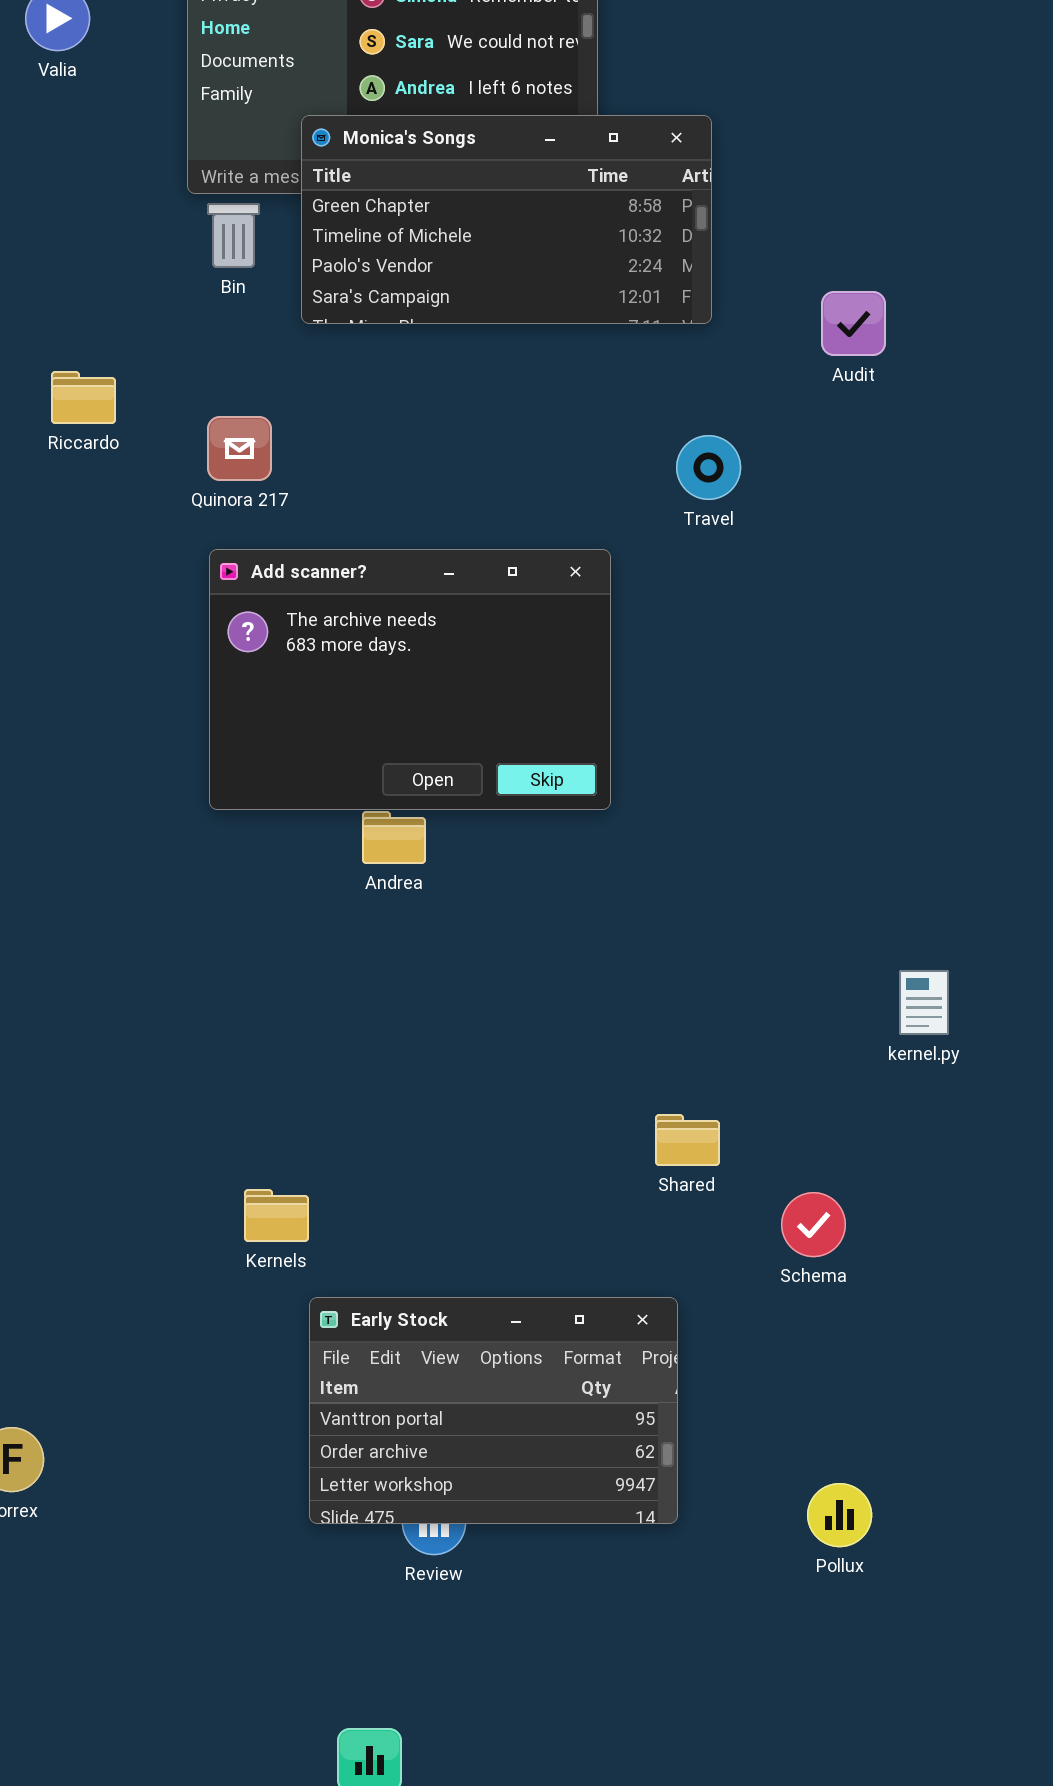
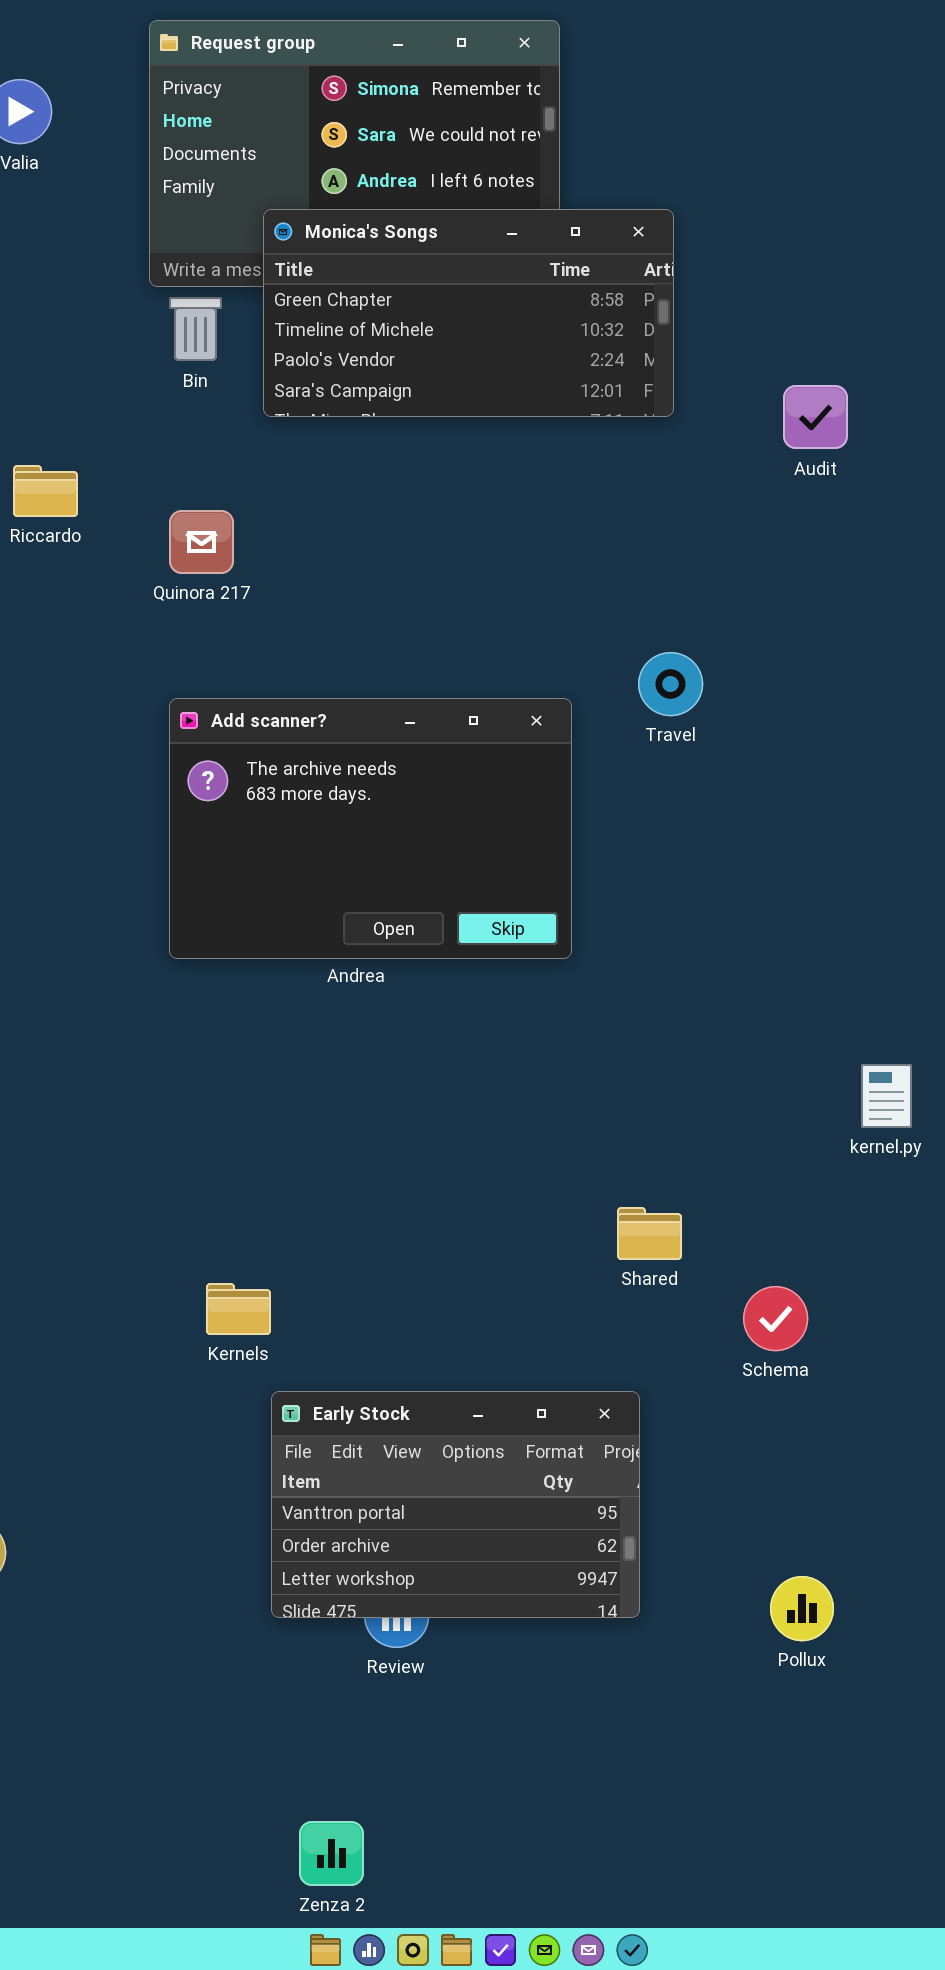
Travel: [676,435,741,500] -> [638,652,703,716], moved
Add scanner?: [209,549,611,810] -> [169,698,572,959], moved

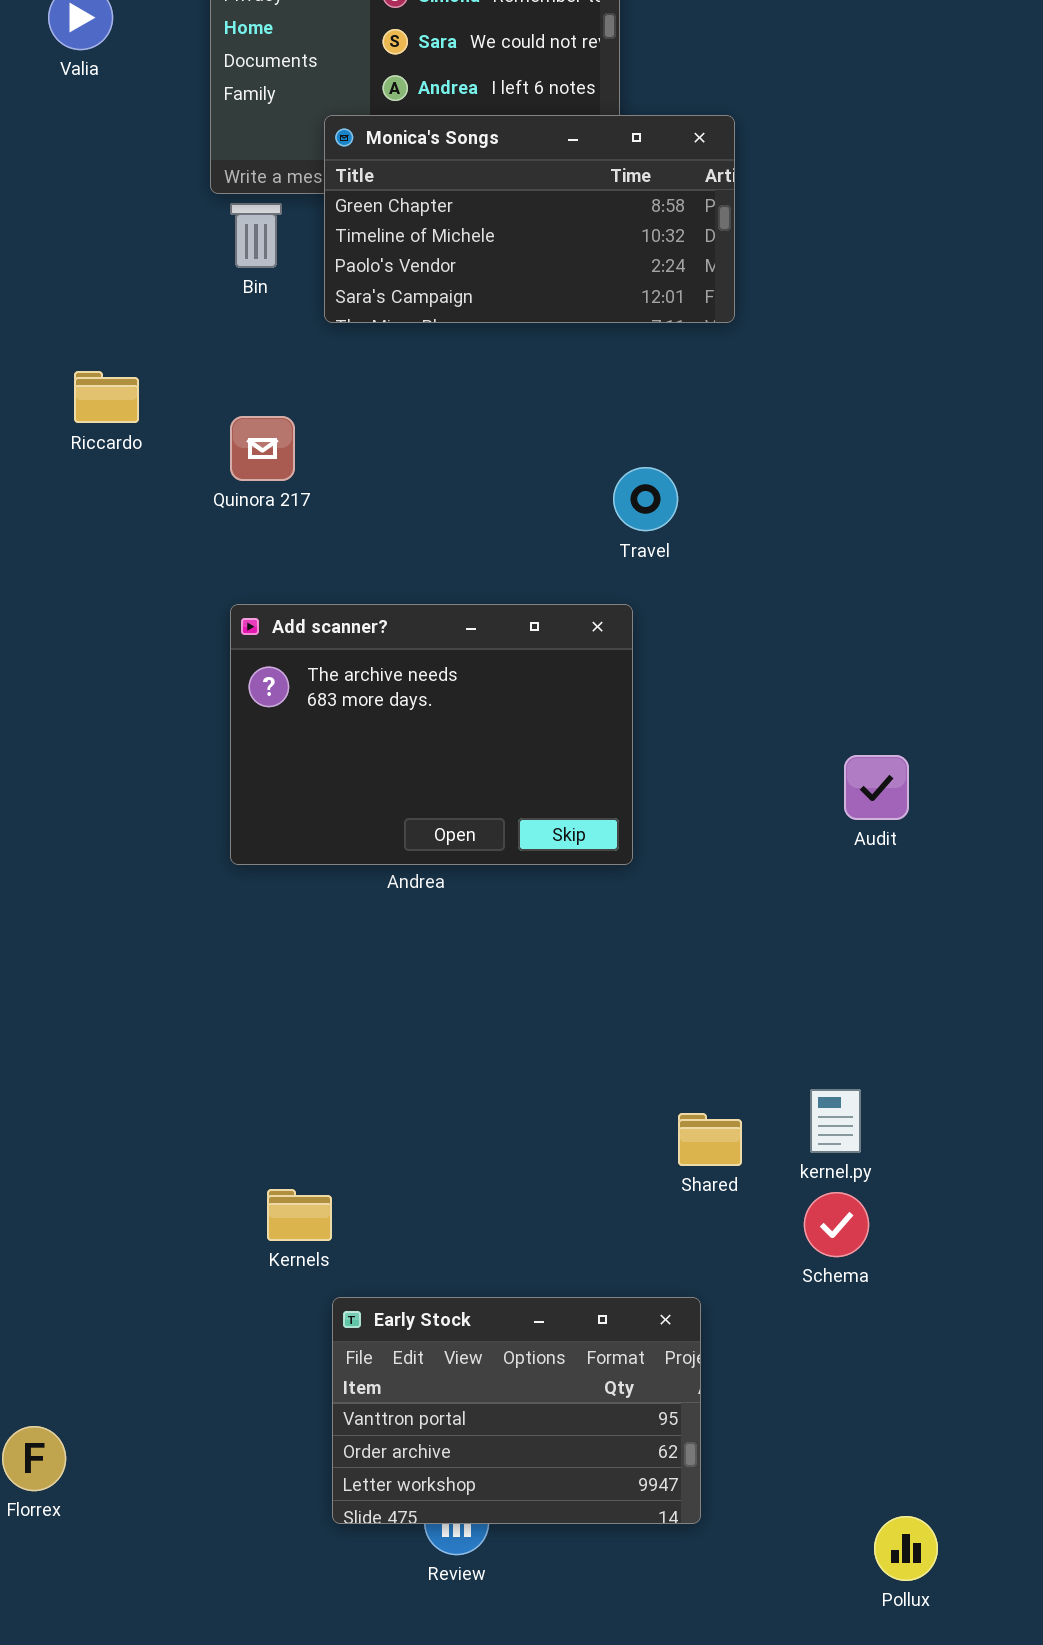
Audit: [783,385,848,449] -> [844,755,909,820], moved
Travel: [638,652,703,716] -> [613,467,678,531], moved
kernel.py: [861,1064,912,1128] -> [810,1089,861,1153], moved
Pollux: [770,1576,834,1641] -> [874,1516,938,1581], moved

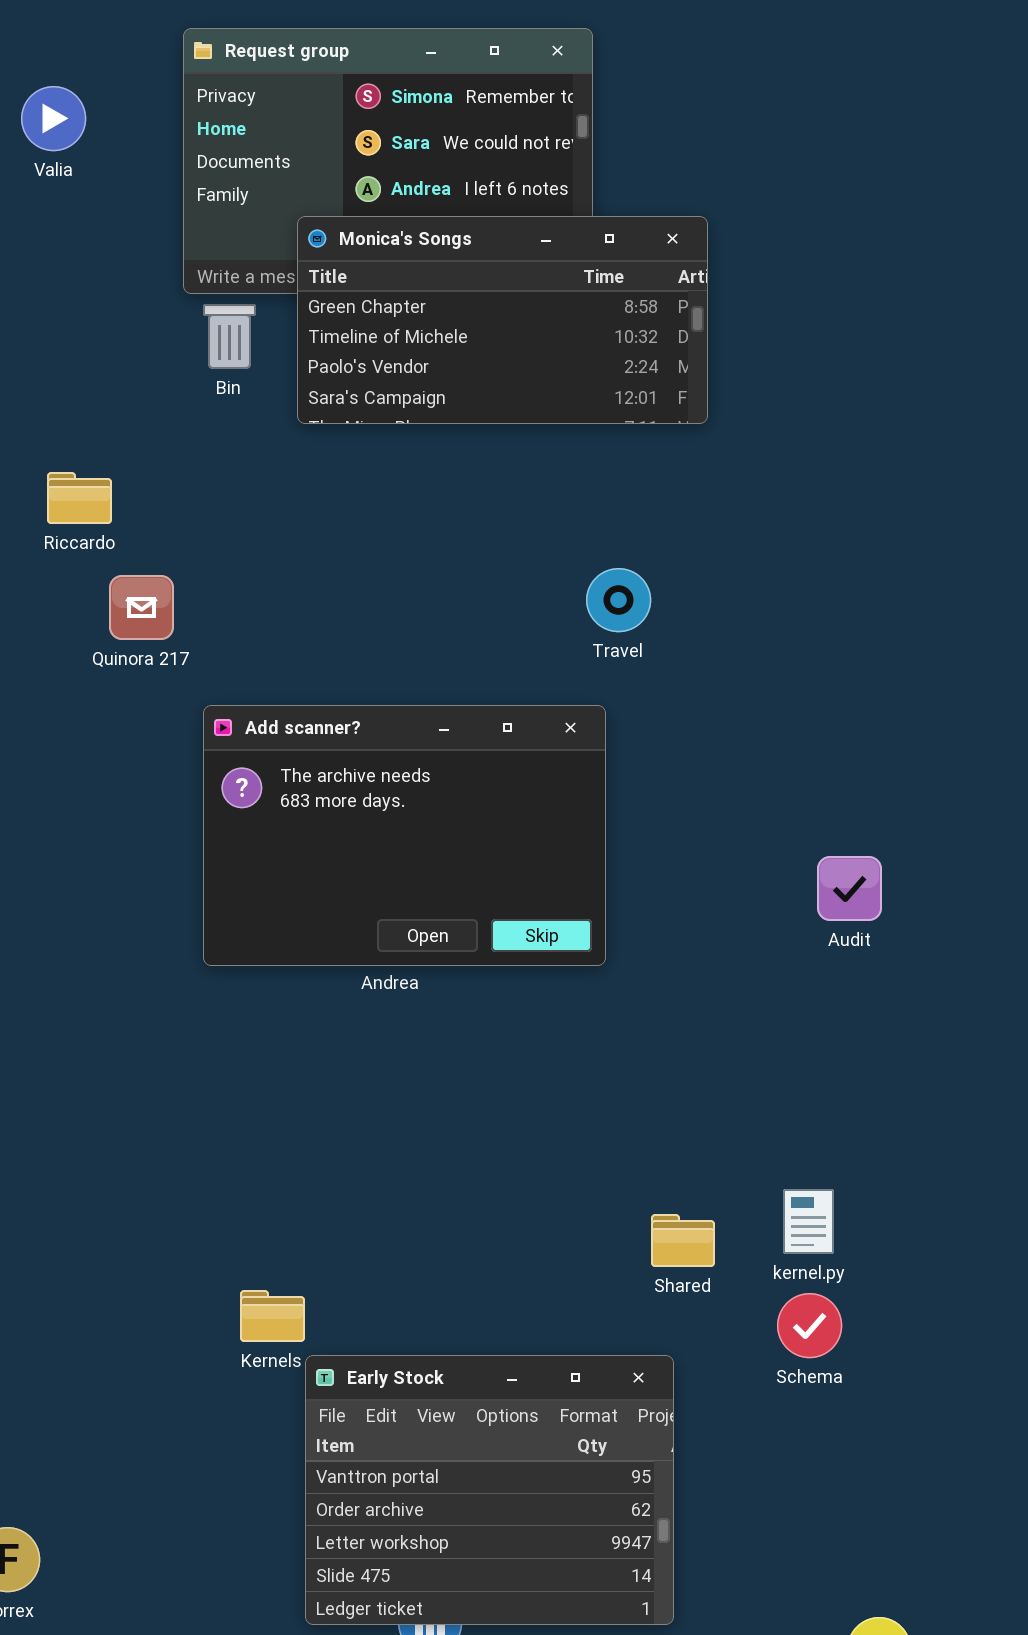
Quinora 217: [230,416,295,481] -> [109,575,174,640], moved
Early Stock: [332,1297,701,1524] -> [305,1355,674,1625], resized

